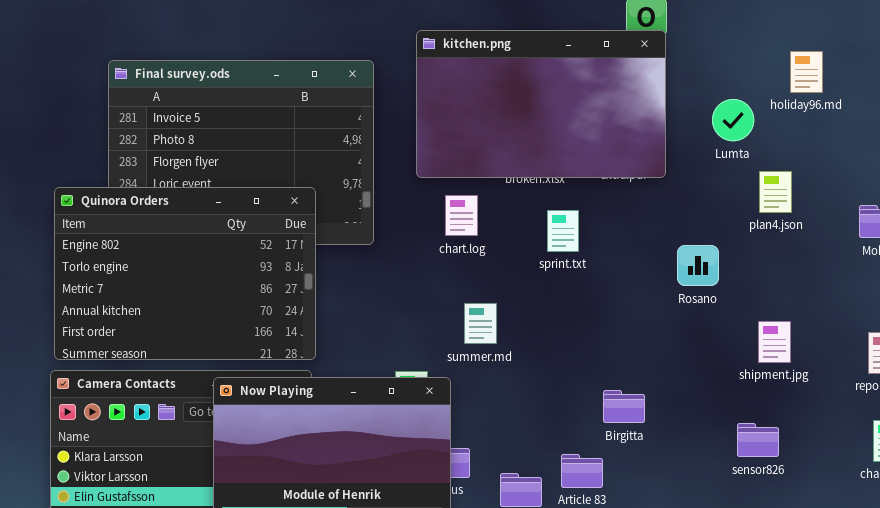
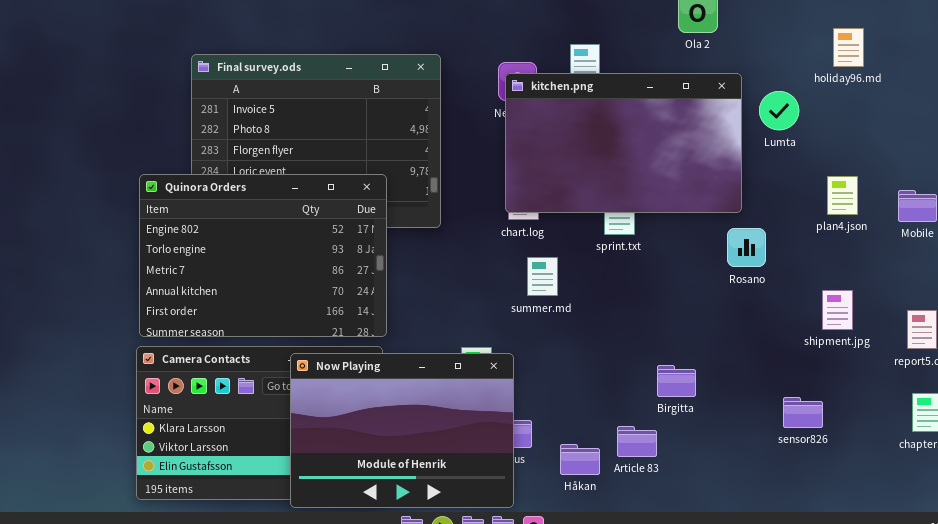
kitchen.png: [416,30,666,178] -> [505,73,742,213], moved
holiday96.md: [790,51,823,93] -> [833,28,864,67], moved
plan4.json: [759,171,792,213] -> [827,176,858,215], moved
summer.md: [464,303,497,344] -> [527,257,558,296], moved
shipment.jpg: [758,321,791,363] -> [822,290,853,330], moved

